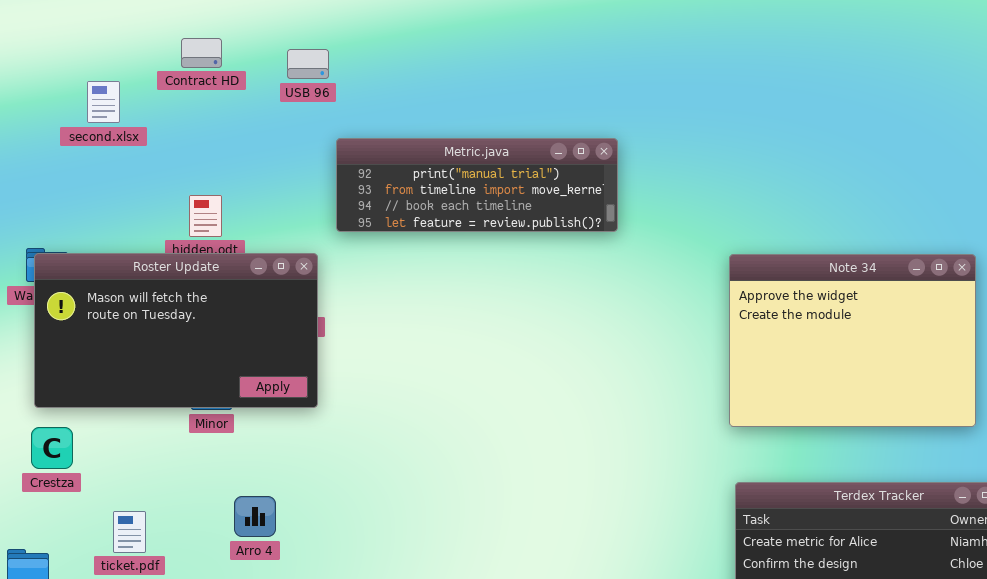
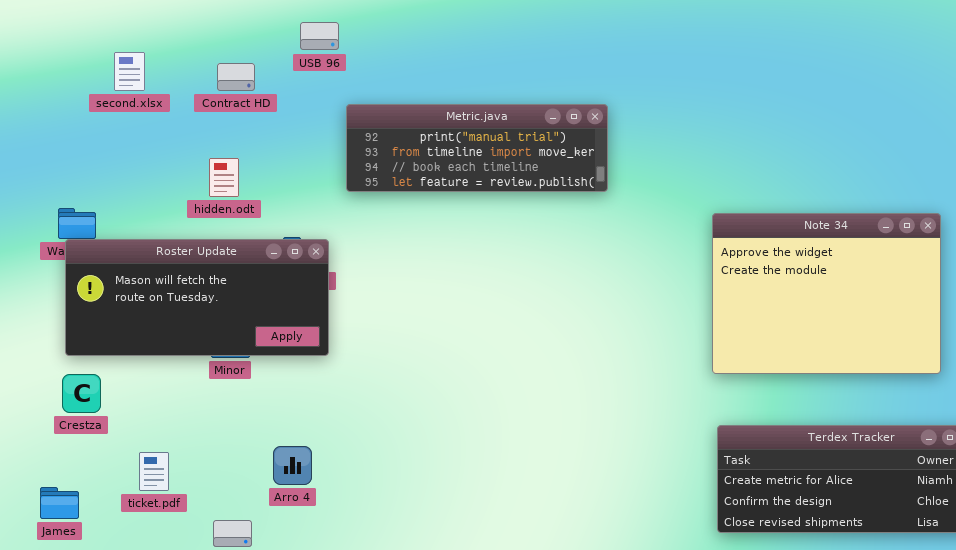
Contract HD: [181,38,222,68] -> [217,63,255,91], moved
Roster Update: [34,253,318,408] -> [65,239,329,356], resized
Arro 4: [234,496,276,537] -> [273,446,312,485], moved

